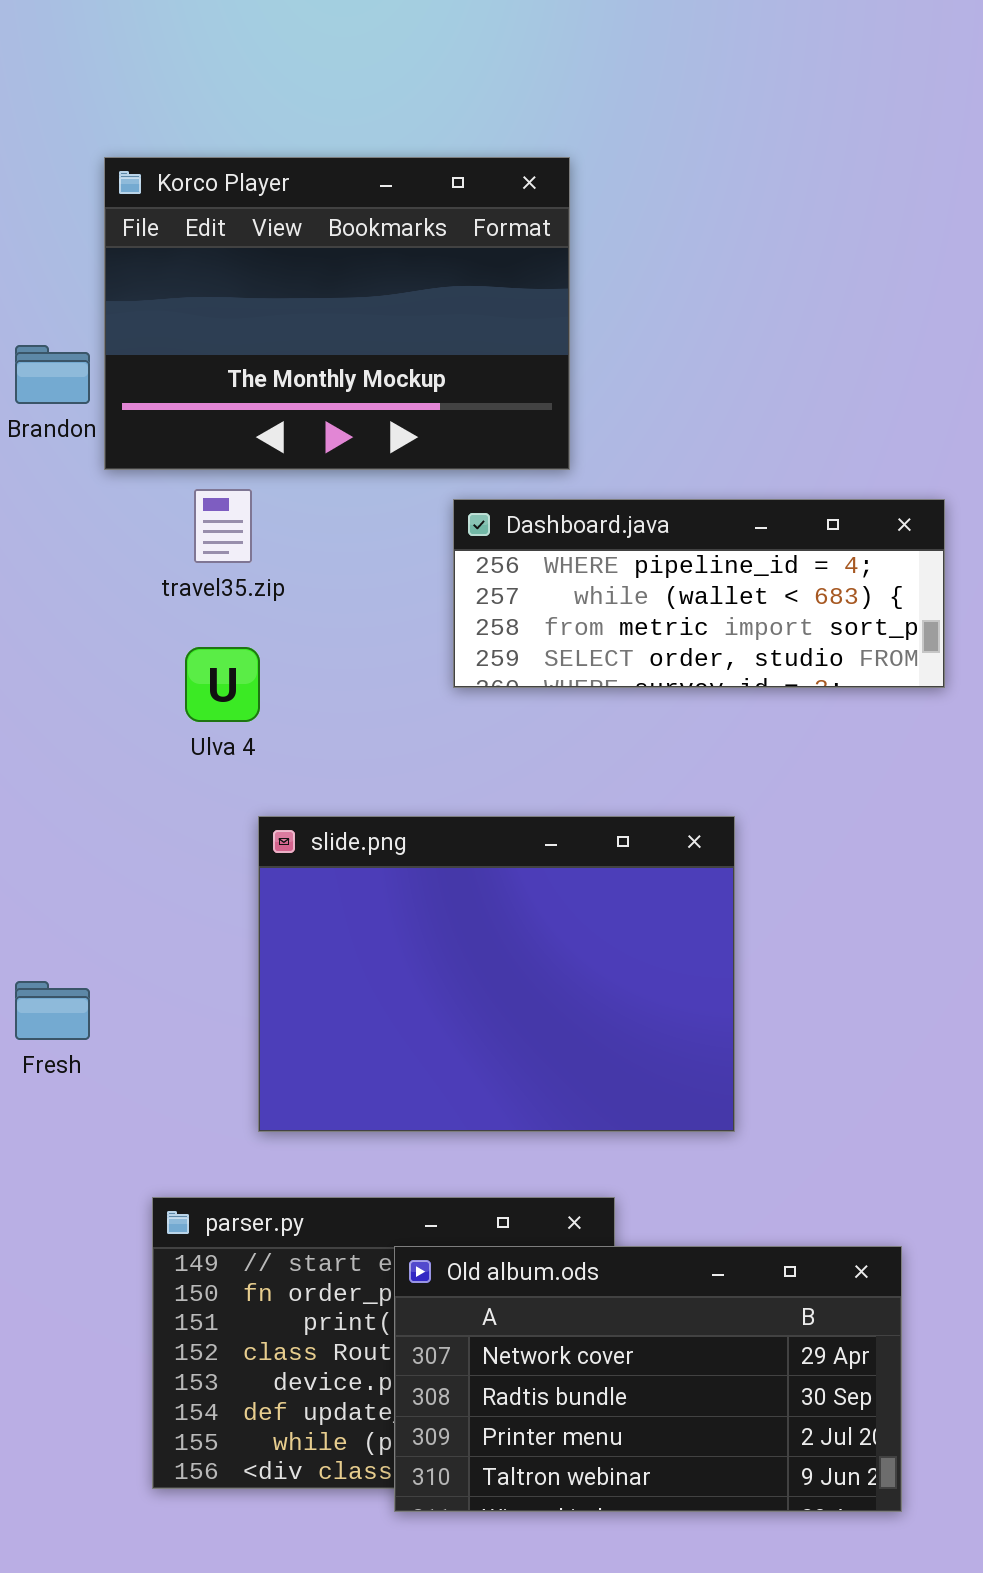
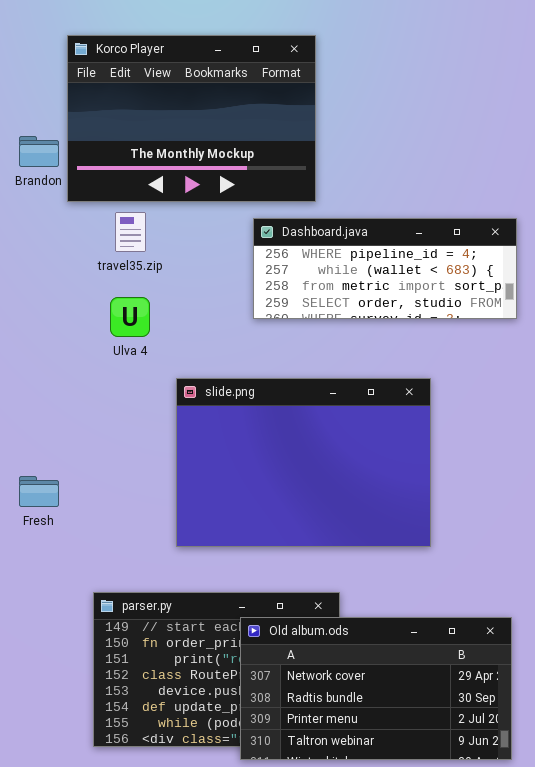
slide.png: [258,816,735,1132] -> [176,378,431,547], moved
Old album.ods: [394,1246,902,1512] -> [240,617,512,760], moved

